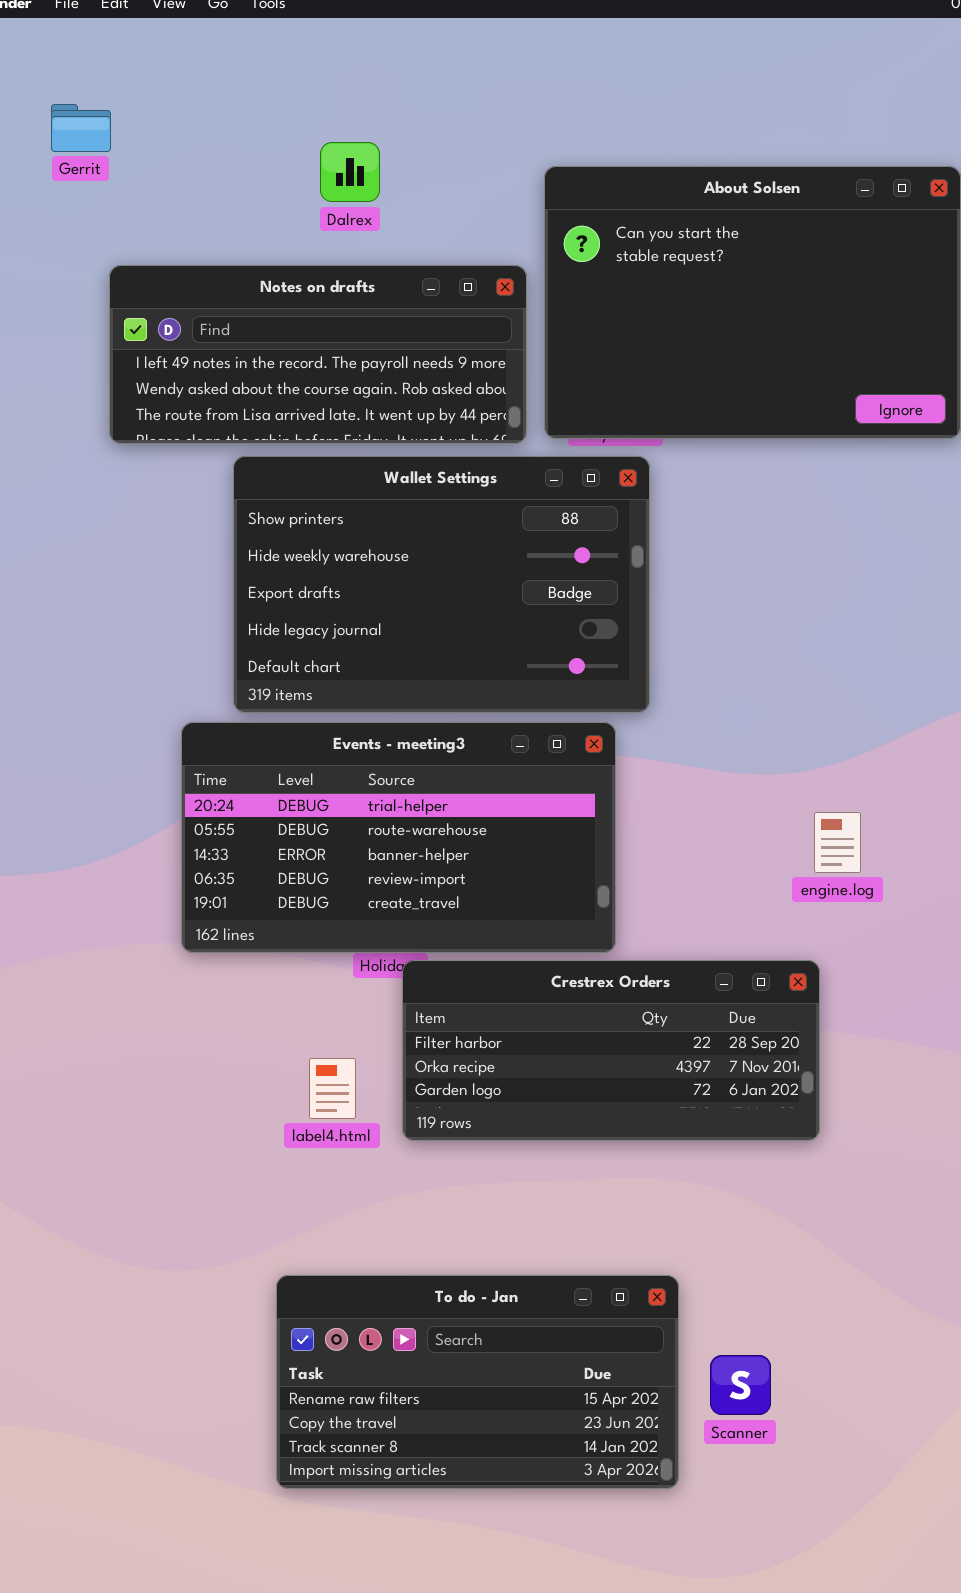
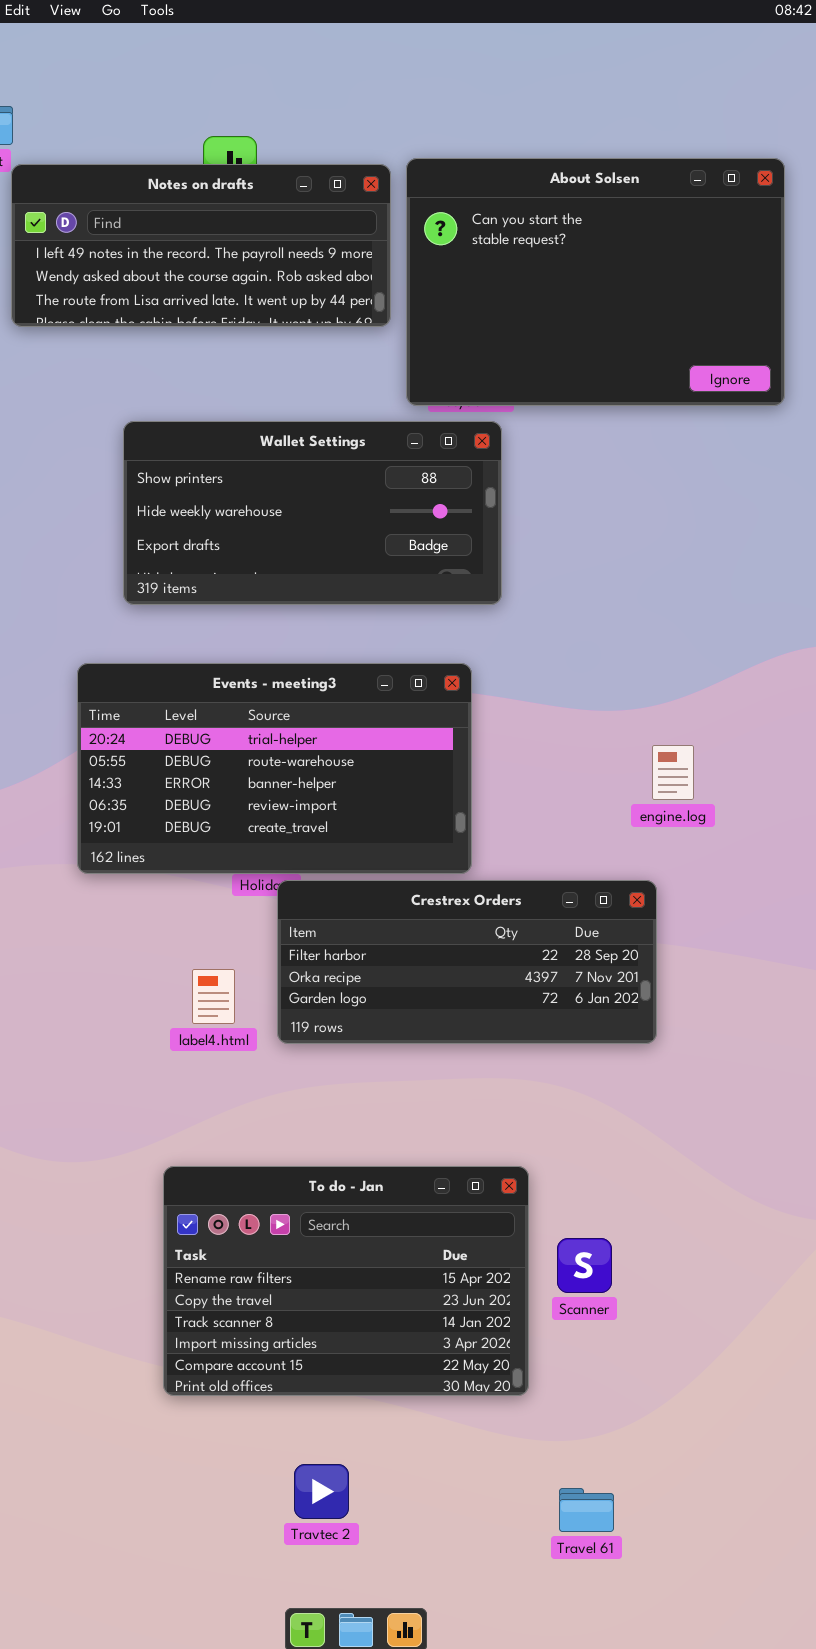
Notes on drafts: [109,265,527,444] -> [11,164,391,327], moved
Wallet Settings: [233,456,650,713] -> [123,421,502,605], resized
To do - Jan: [276,1275,679,1489] -> [163,1166,529,1396], resized

